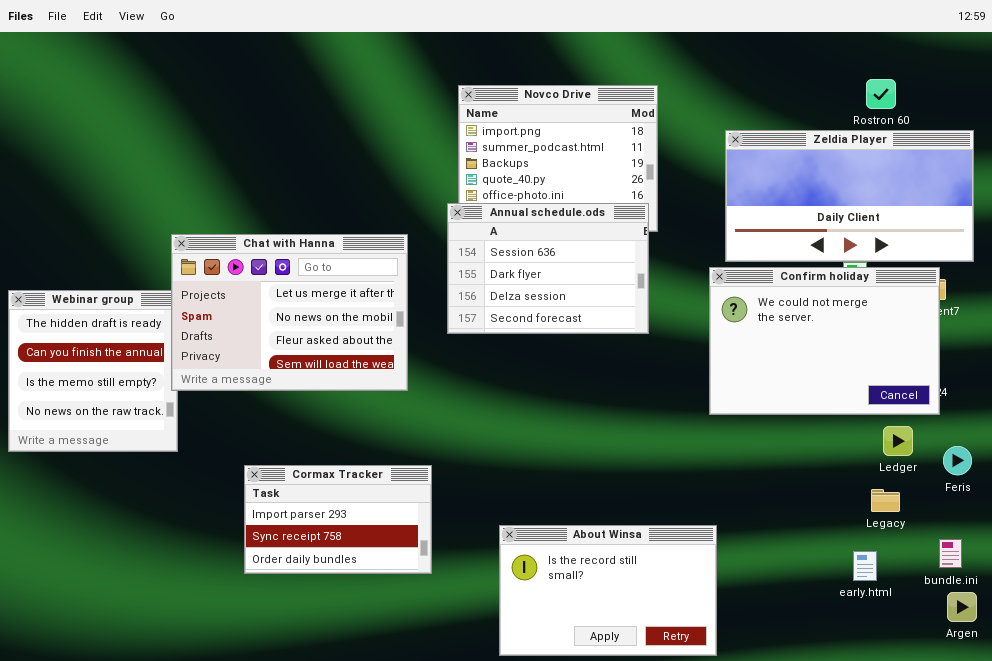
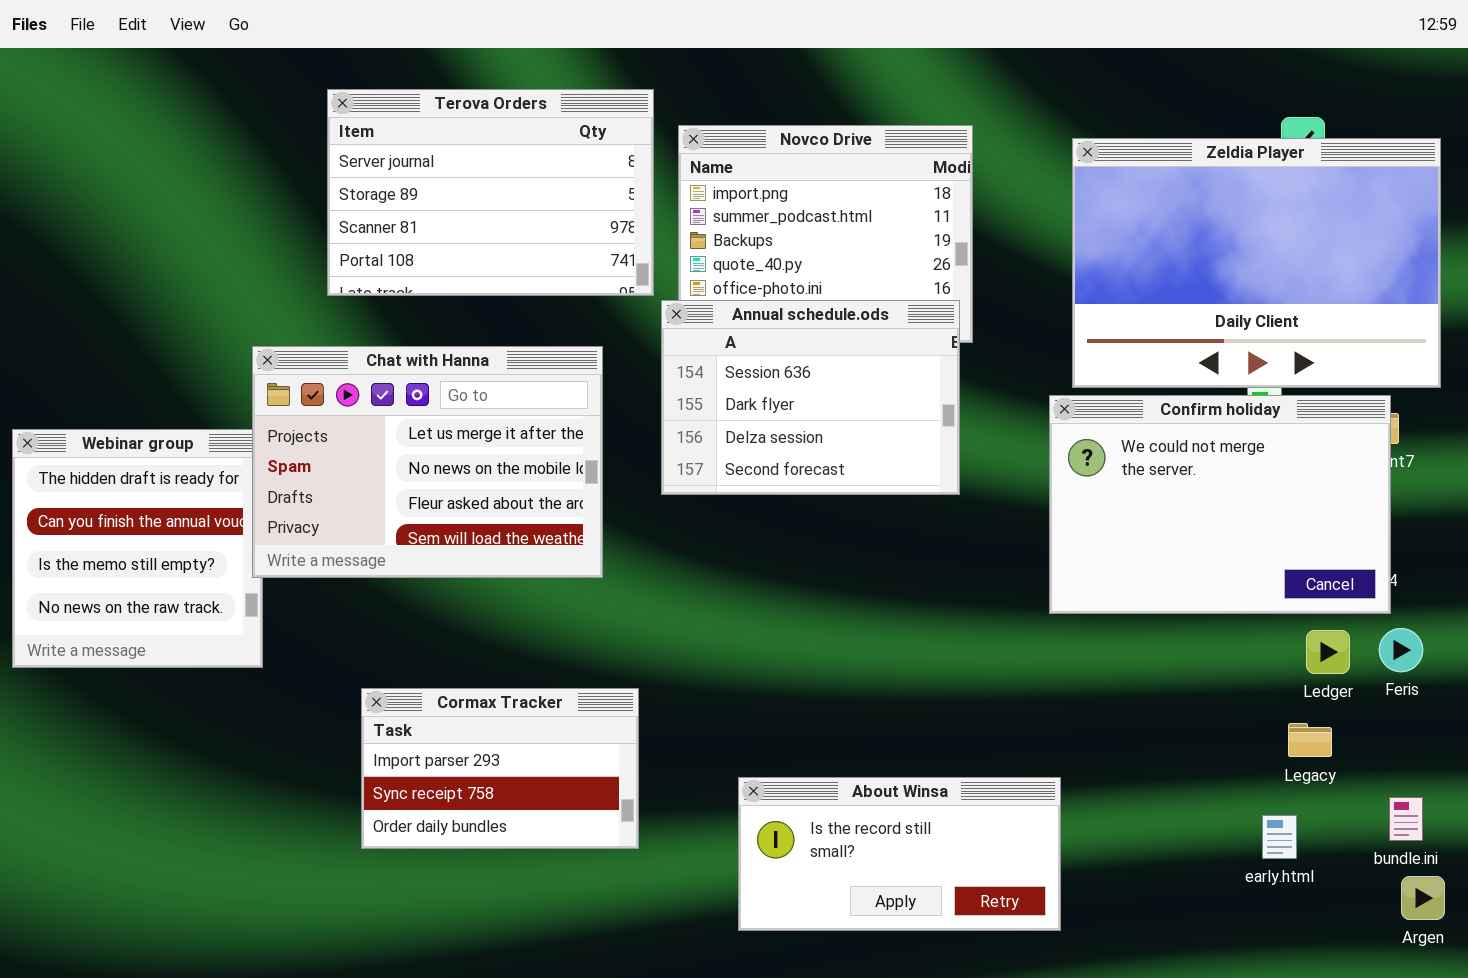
Terova Orders: none -> [327,89,654,296], opened
Zeldia Player: [725,130,974,262] -> [1072,138,1441,388], resized
Feris: [943,446,972,475] -> [1379,628,1423,672], moved
About Winsa: [499,525,717,656] -> [738,777,1061,931], resized

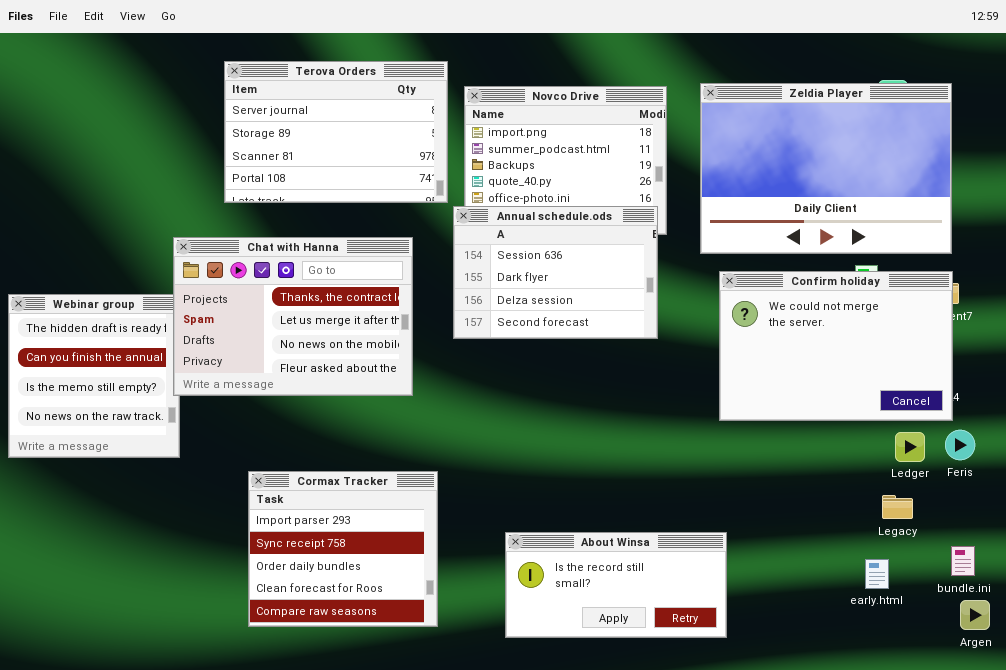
Zeldia Player: [1072,138,1441,388] -> [700,83,952,254], moved
Chat with Hanna: [252,346,603,578] -> [173,237,413,396], scrolled up 1 row
Cormax Tracker: [361,688,639,849] -> [248,471,438,627], resized

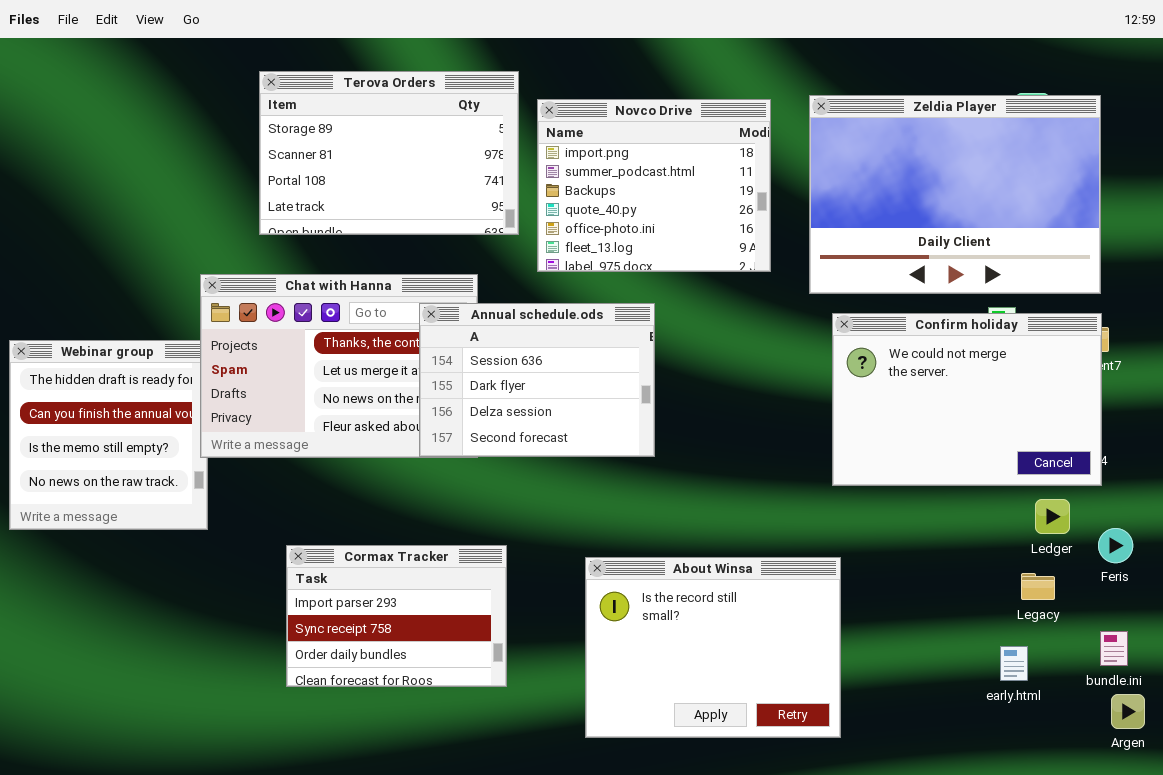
Terova Orders: [224,61,448,203] -> [259,71,519,235], scrolled down 1 row
Annual schedule.ods: [453,206,658,339] -> [419,303,655,457], moved
Feris: [945,430,975,460] -> [1098,528,1133,563], moved
Cormax Tracker: [248,471,438,627] -> [286,545,507,687], resized
About Winsa: [505,532,727,638] -> [585,557,841,738], resized

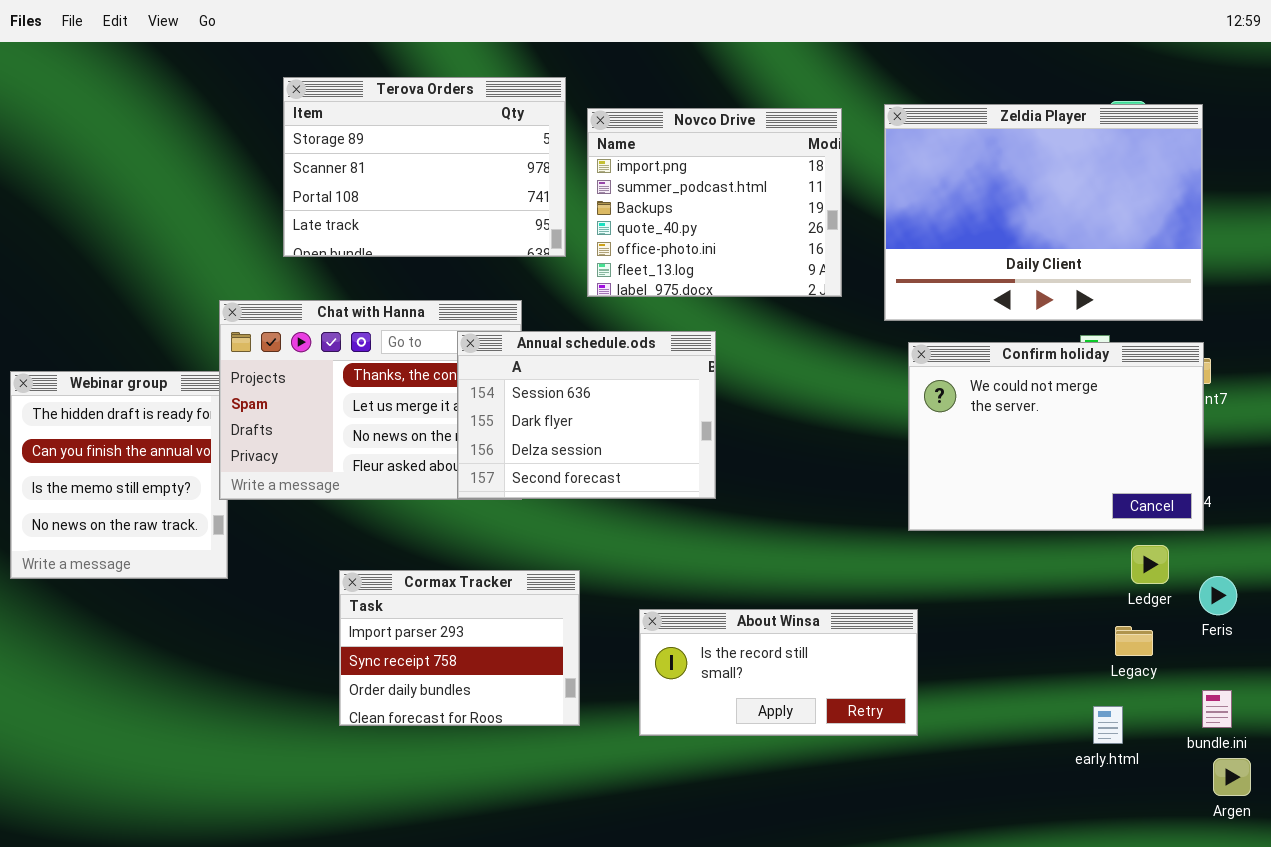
Cormax Tracker: [286,545,507,687] -> [339,570,580,726], moved
About Winsa: [585,557,841,738] -> [639,609,918,736], resized

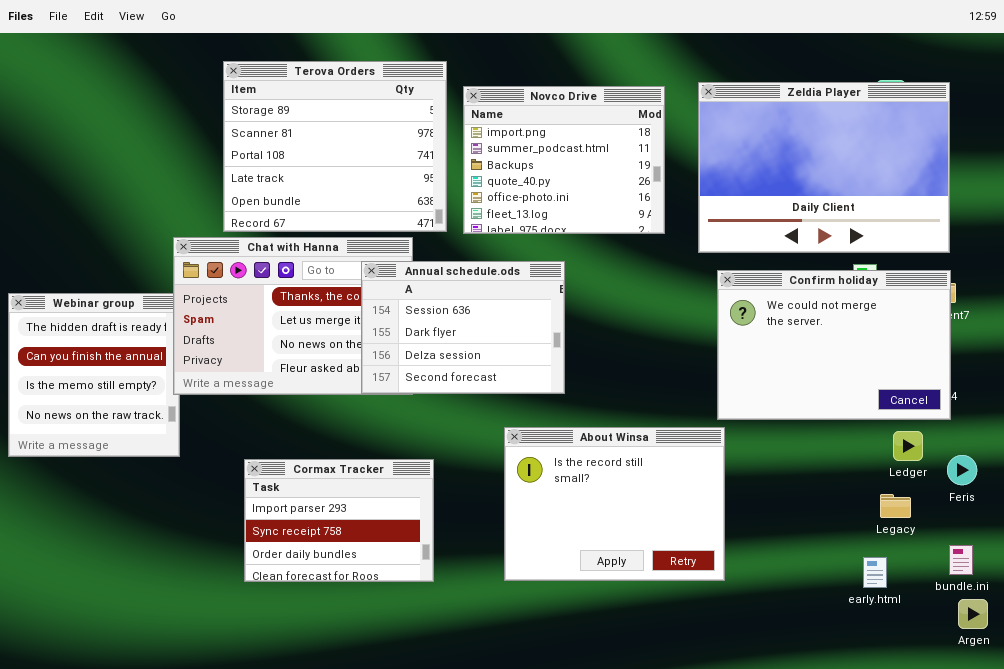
Terova Orders: [283,77,566,257] -> [223,61,447,232], resized
Cormax Tracker: [339,570,580,726] -> [244,459,434,582], moved
About Winsa: [639,609,918,736] -> [504,427,725,581], resized

